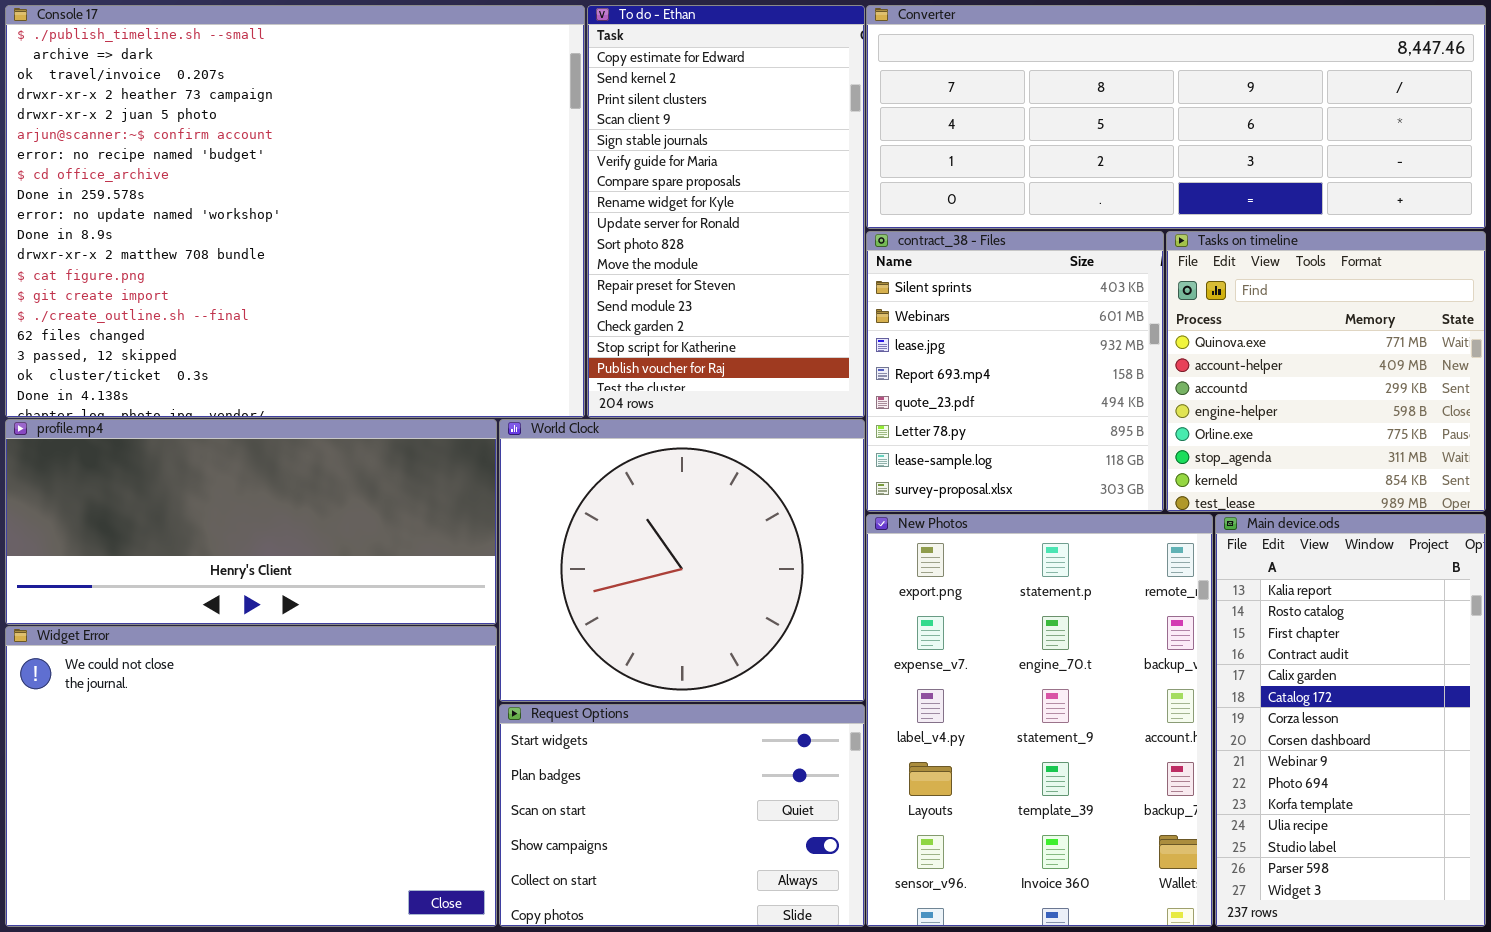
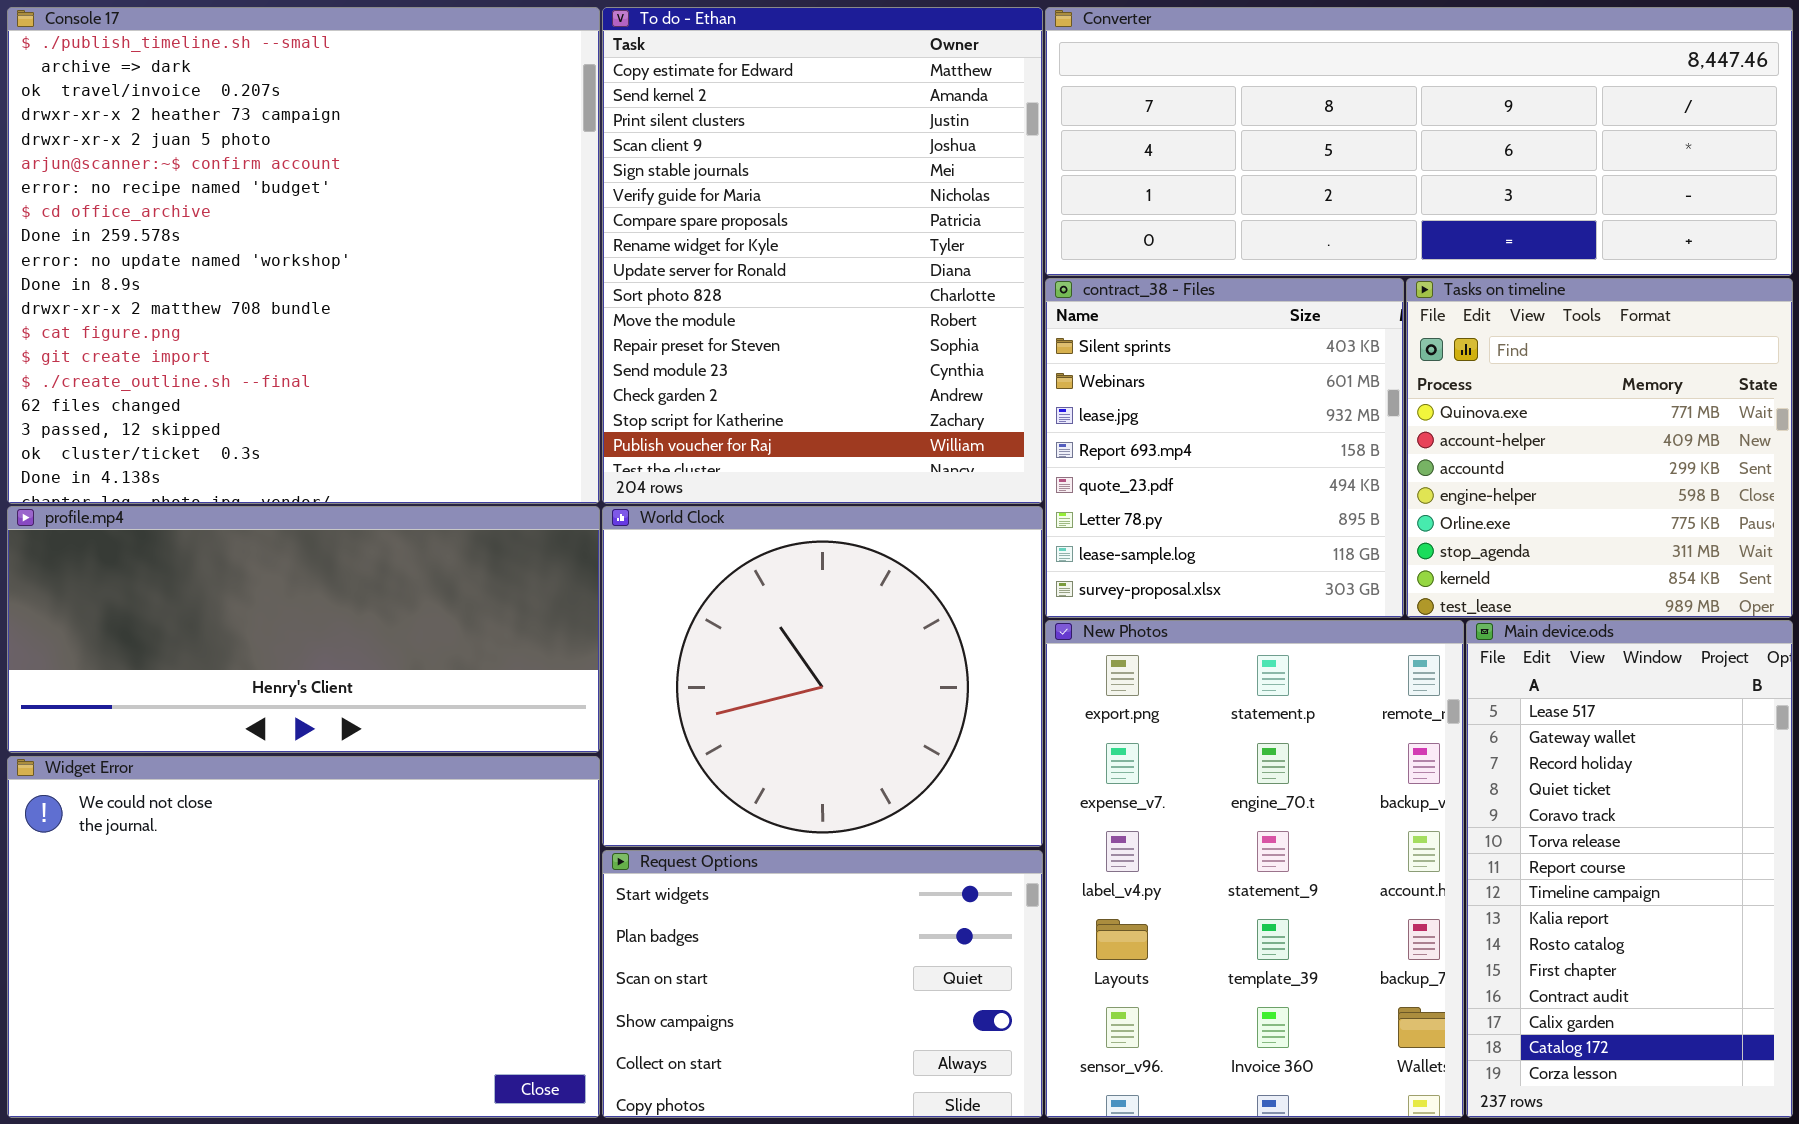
Console 17: [5,5,585,418] -> [7,7,600,504], resized
To do - Ethan: [587,5,865,418] -> [602,7,1043,504], resized
Main device.ods: [1215,514,1486,927] -> [1466,620,1793,1118], scrolled up 8 rows

